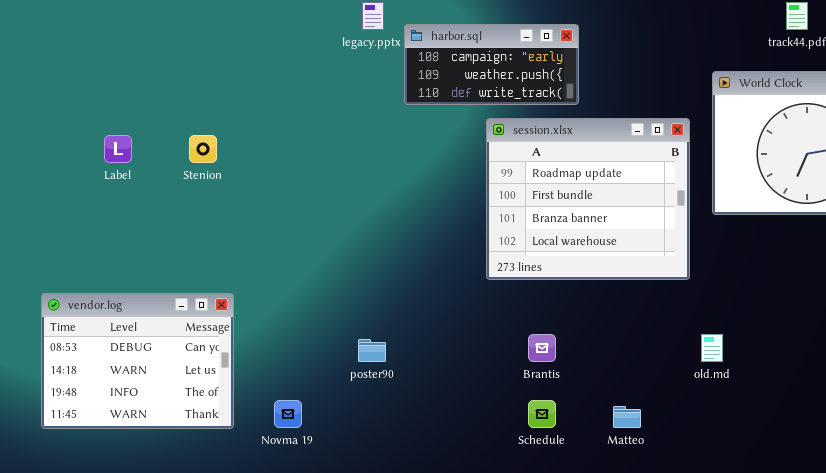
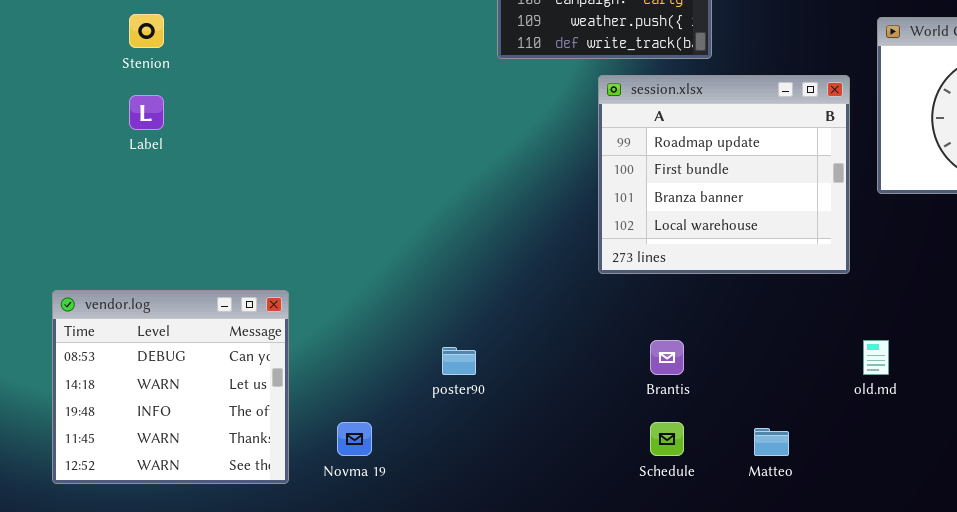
Stenion: [189,135,217,163] -> [129,14,164,48], moved
vendor.log: [41,293,234,429] -> [52,290,289,484], resized

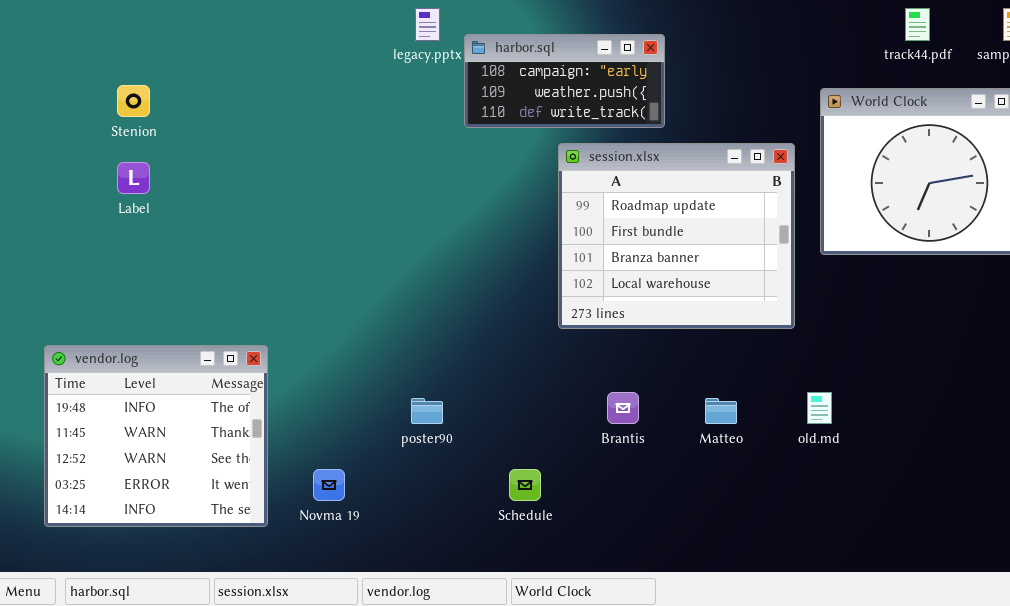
vendor.log: [52,290,289,484] -> [44,345,268,527], scrolled down 2 rows
Schedule: [650,422,684,456] -> [509,469,541,501], moved
Matteo: [754,428,789,456] -> [705,398,737,424], moved

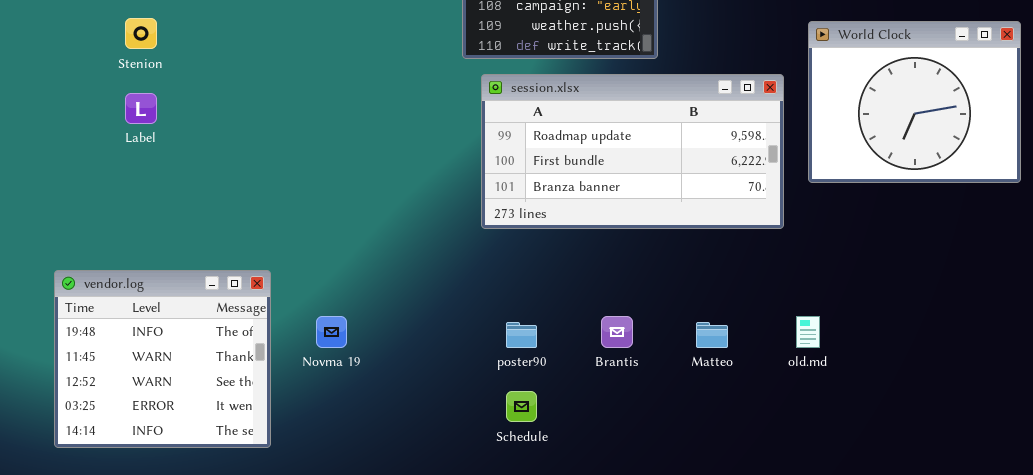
session.xlsx: [558,143,795,329] -> [481,74,784,229], resized
poster90: [411,398,443,424] -> [506,322,537,348], moved
Novma 19: [313,469,345,501] -> [316,316,347,348], moved

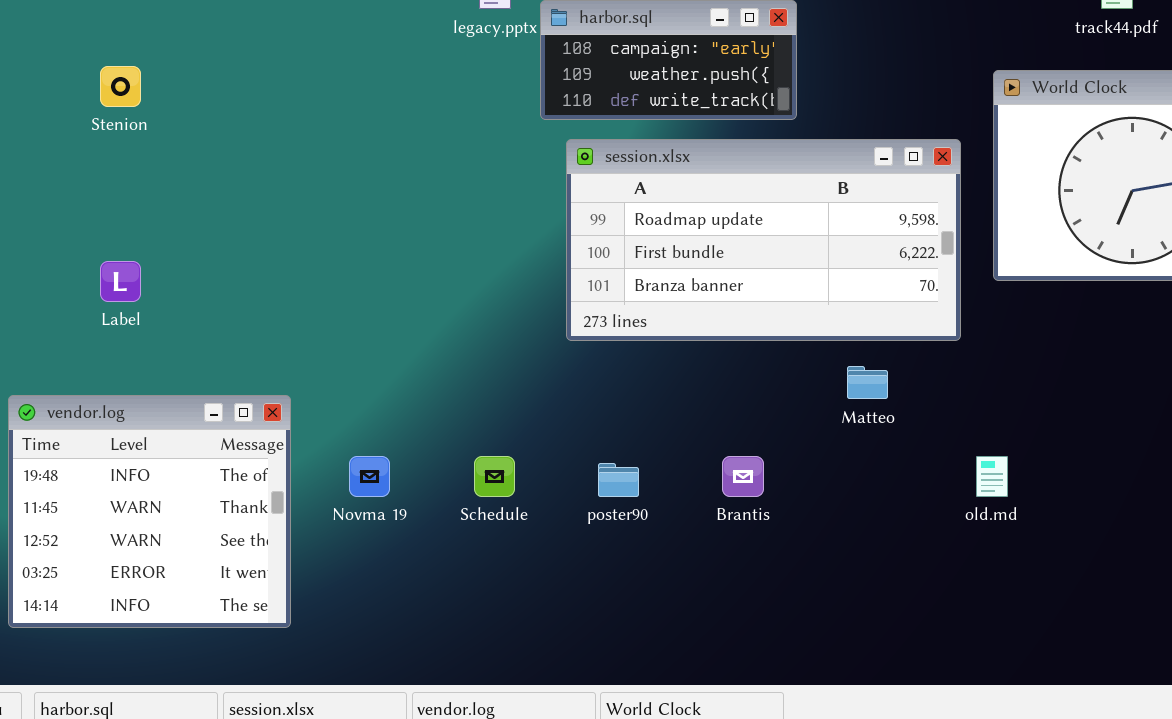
Label: [125,93,157,124] -> [100,261,141,302], moved
Matteo: [696,322,728,348] -> [847,366,888,399], moved
Schedule: [506,391,537,422] -> [474,456,515,497], moved

